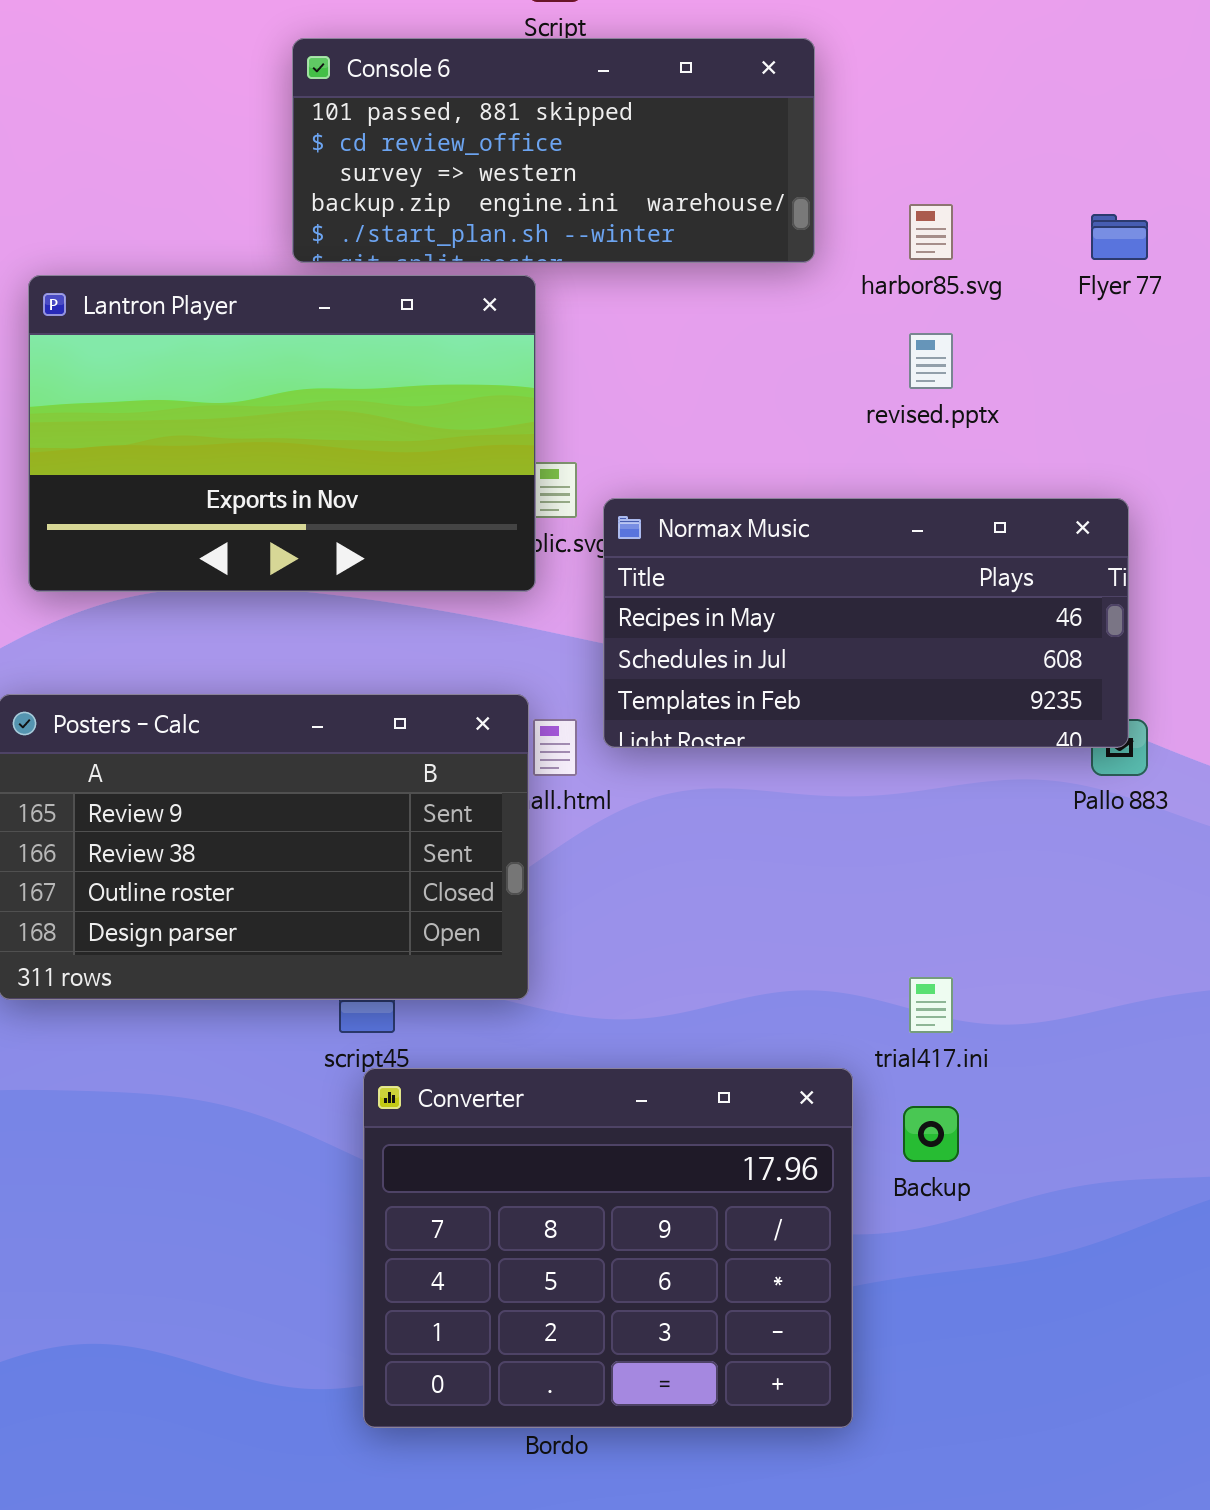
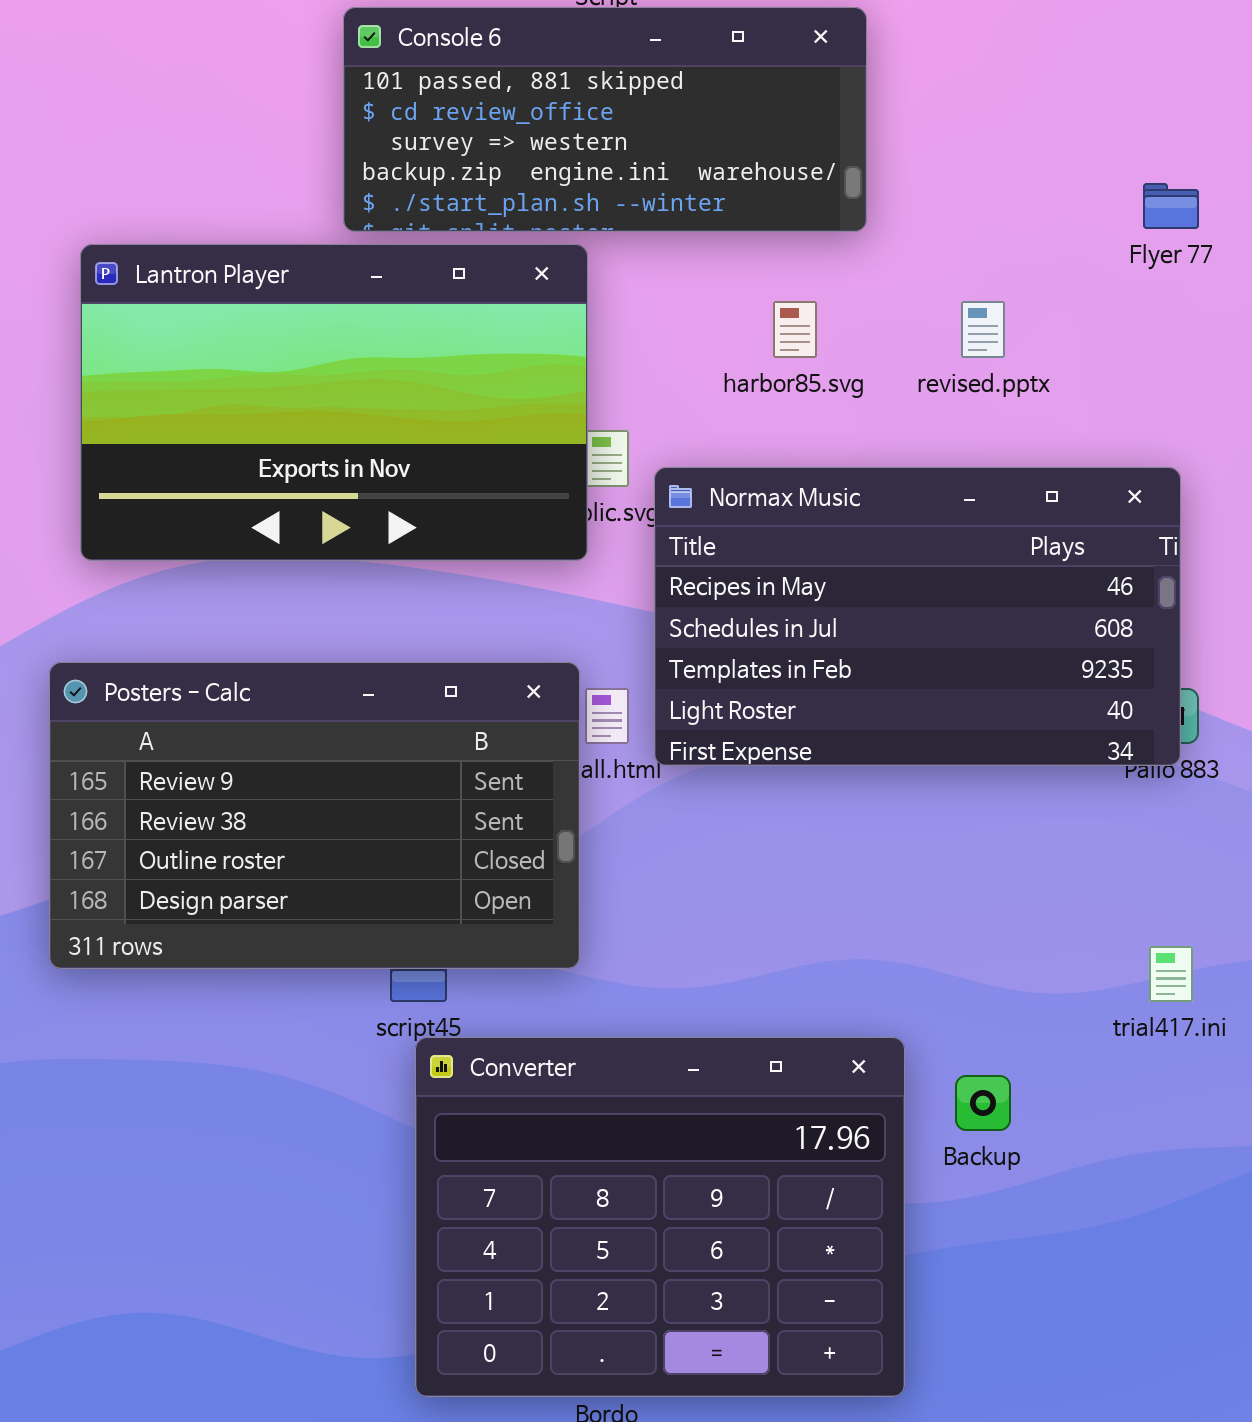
harbor85.svg: [909,204,953,260] -> [773,301,817,358], moved
Normax Music: [603,498,1129,748] -> [654,467,1181,766], resized
trial417.ini: [909,977,953,1033] -> [1149,946,1193,1002], moved

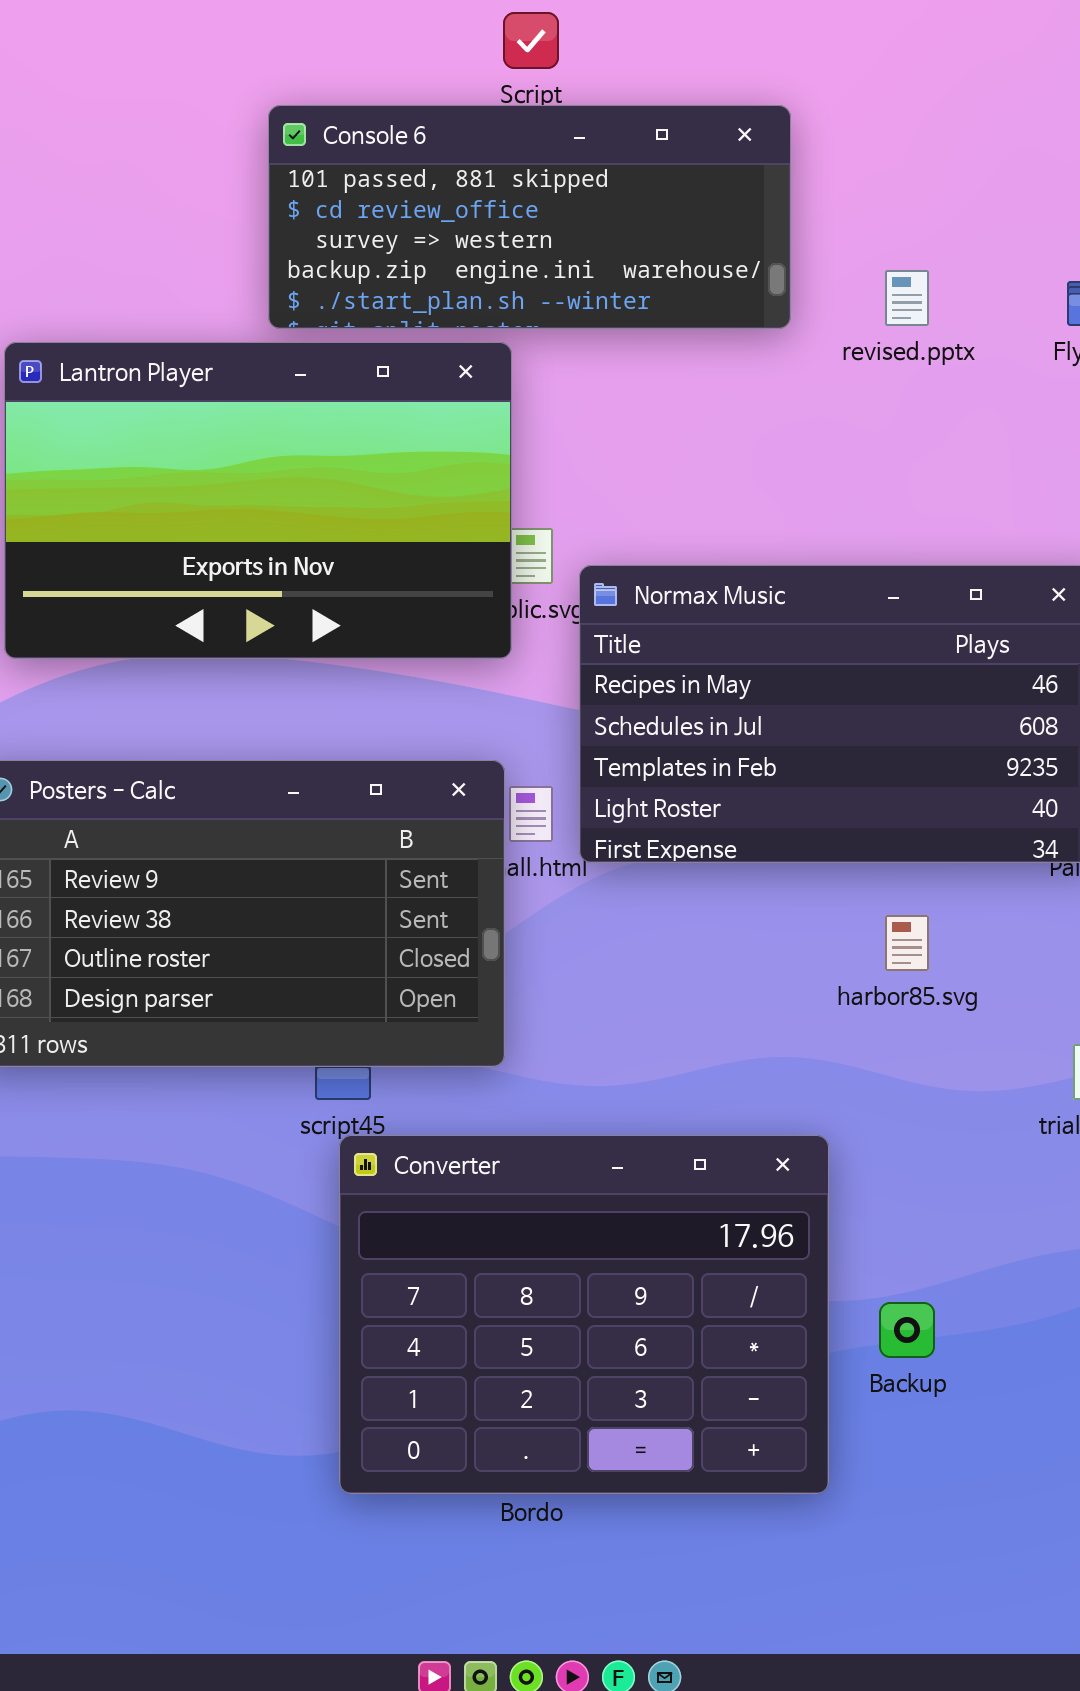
harbor85.svg: [773,301,817,358] -> [885,915,929,971], moved
revised.pptx: [961,301,1005,358] -> [885,270,929,326], moved
Backup: [955,1075,1011,1131] -> [879,1302,935,1358], moved

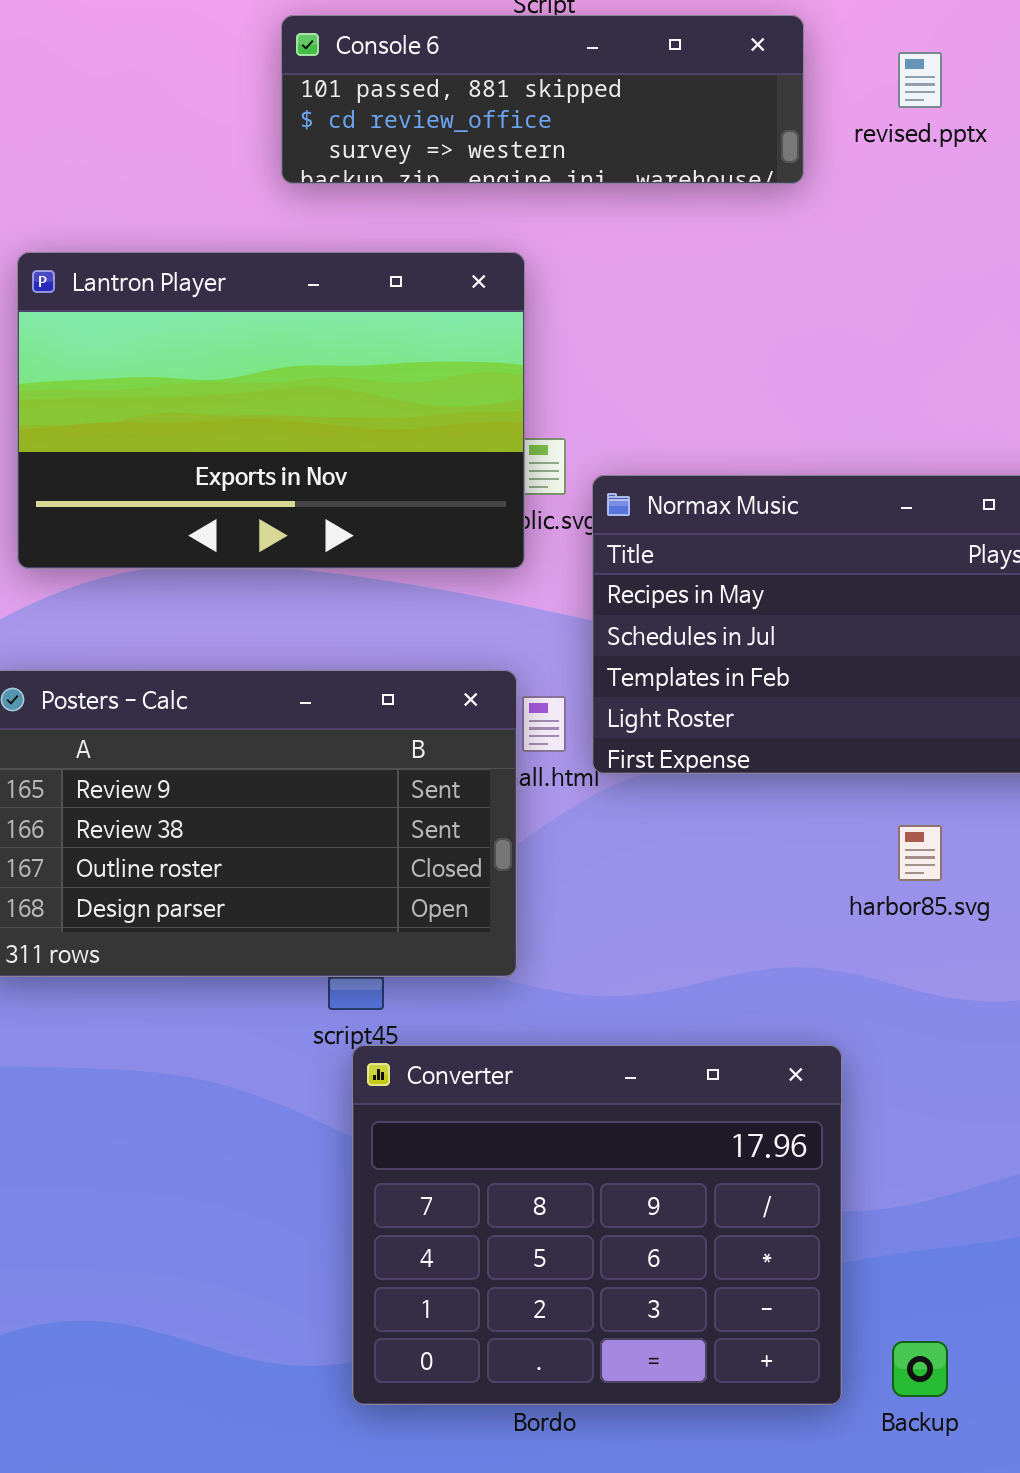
Console 6: [268,105,791,329] -> [281,15,804,184], resized
revised.pptx: [885,270,929,326] -> [898,52,942,108], moved
Backup: [879,1302,935,1358] -> [892,1341,948,1397], moved

